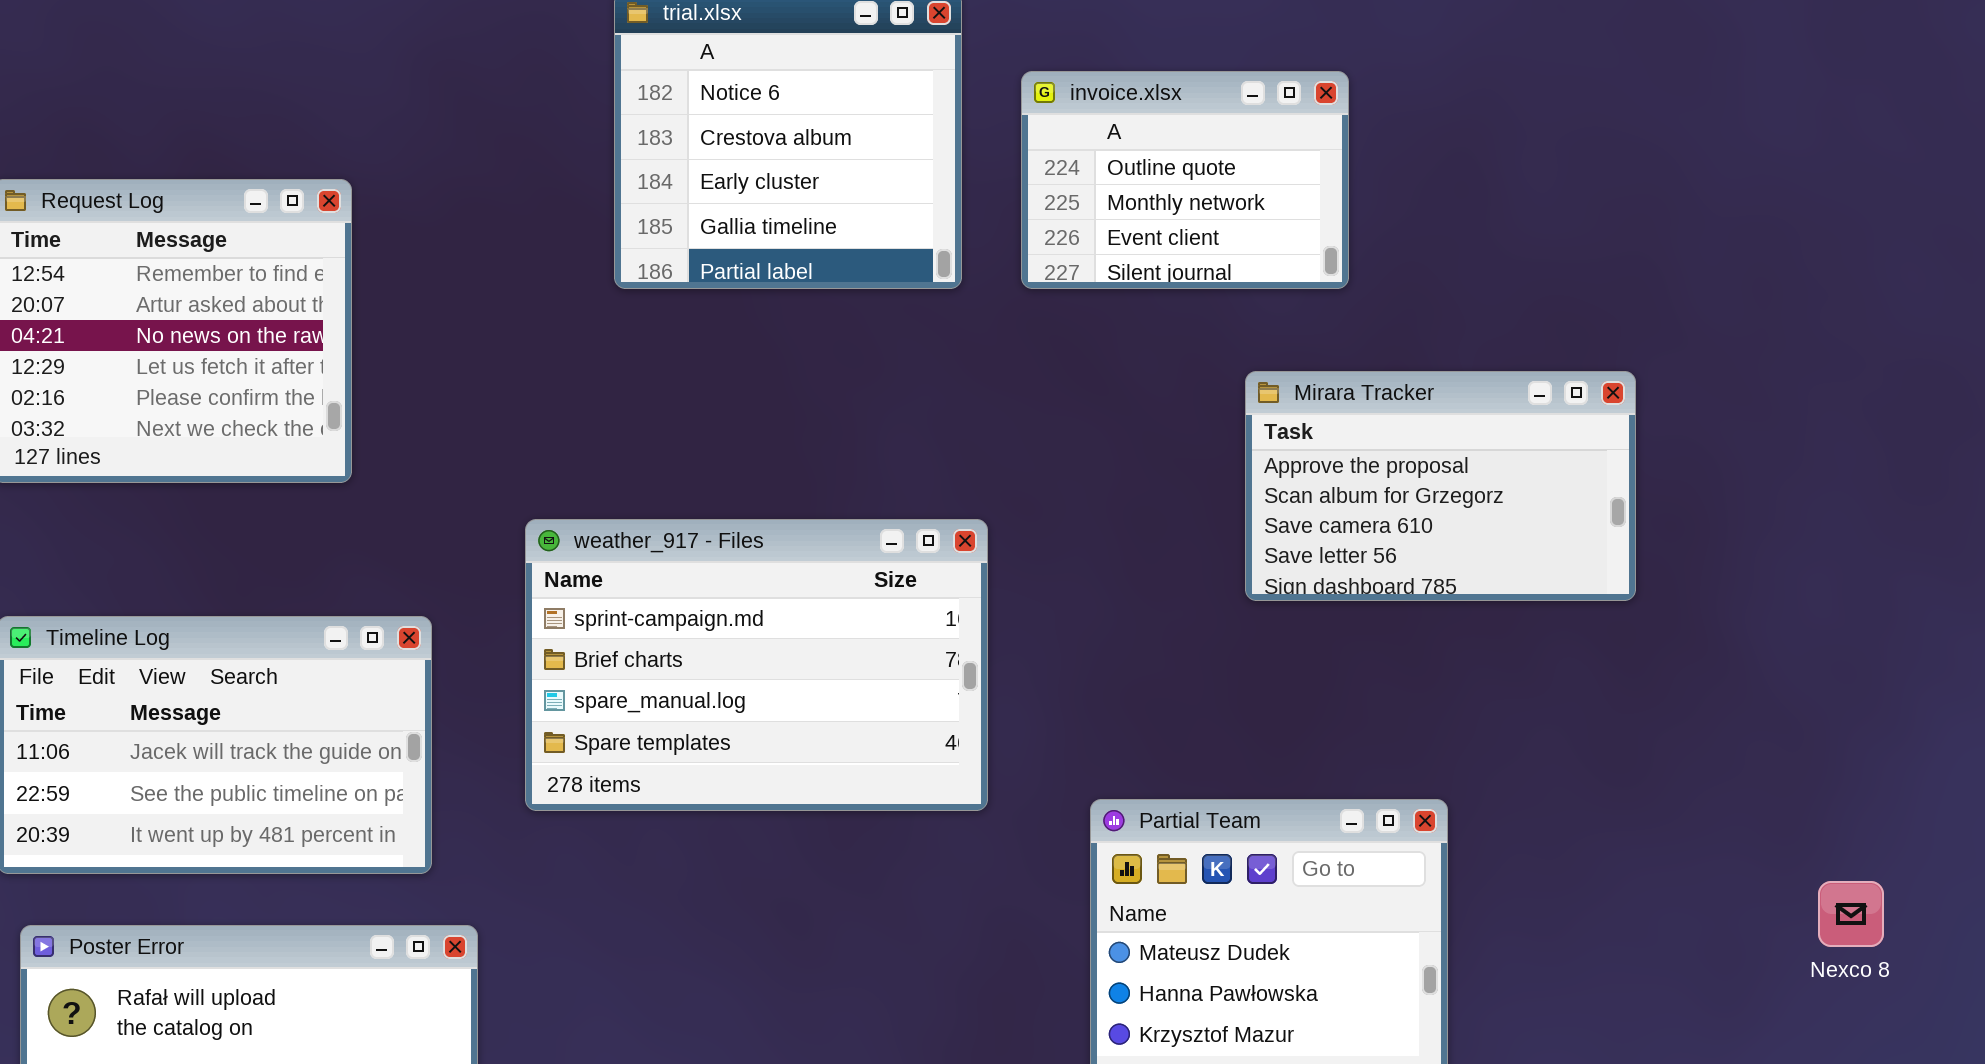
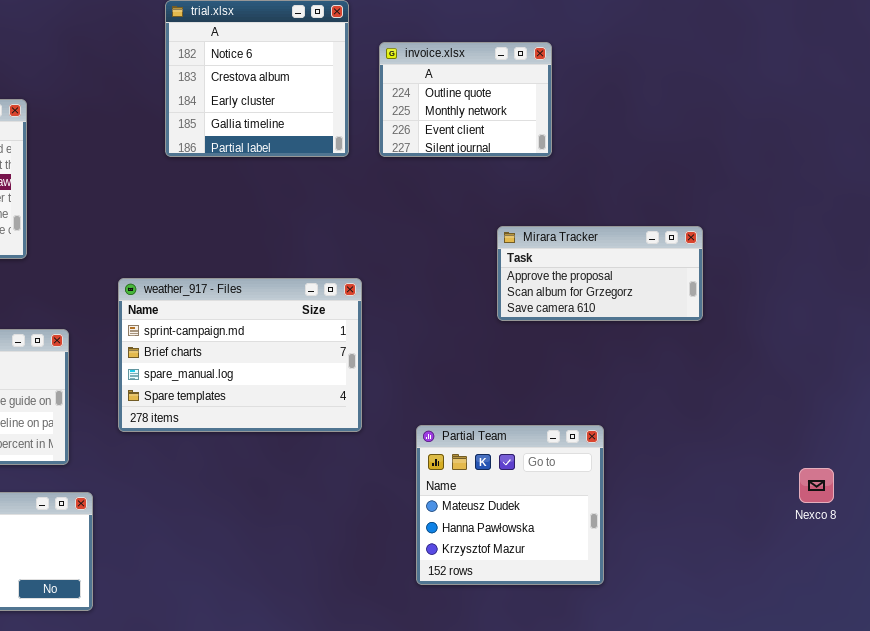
Mirara Tracker: [1245,371,1636,601] -> [497,226,703,321], resized

